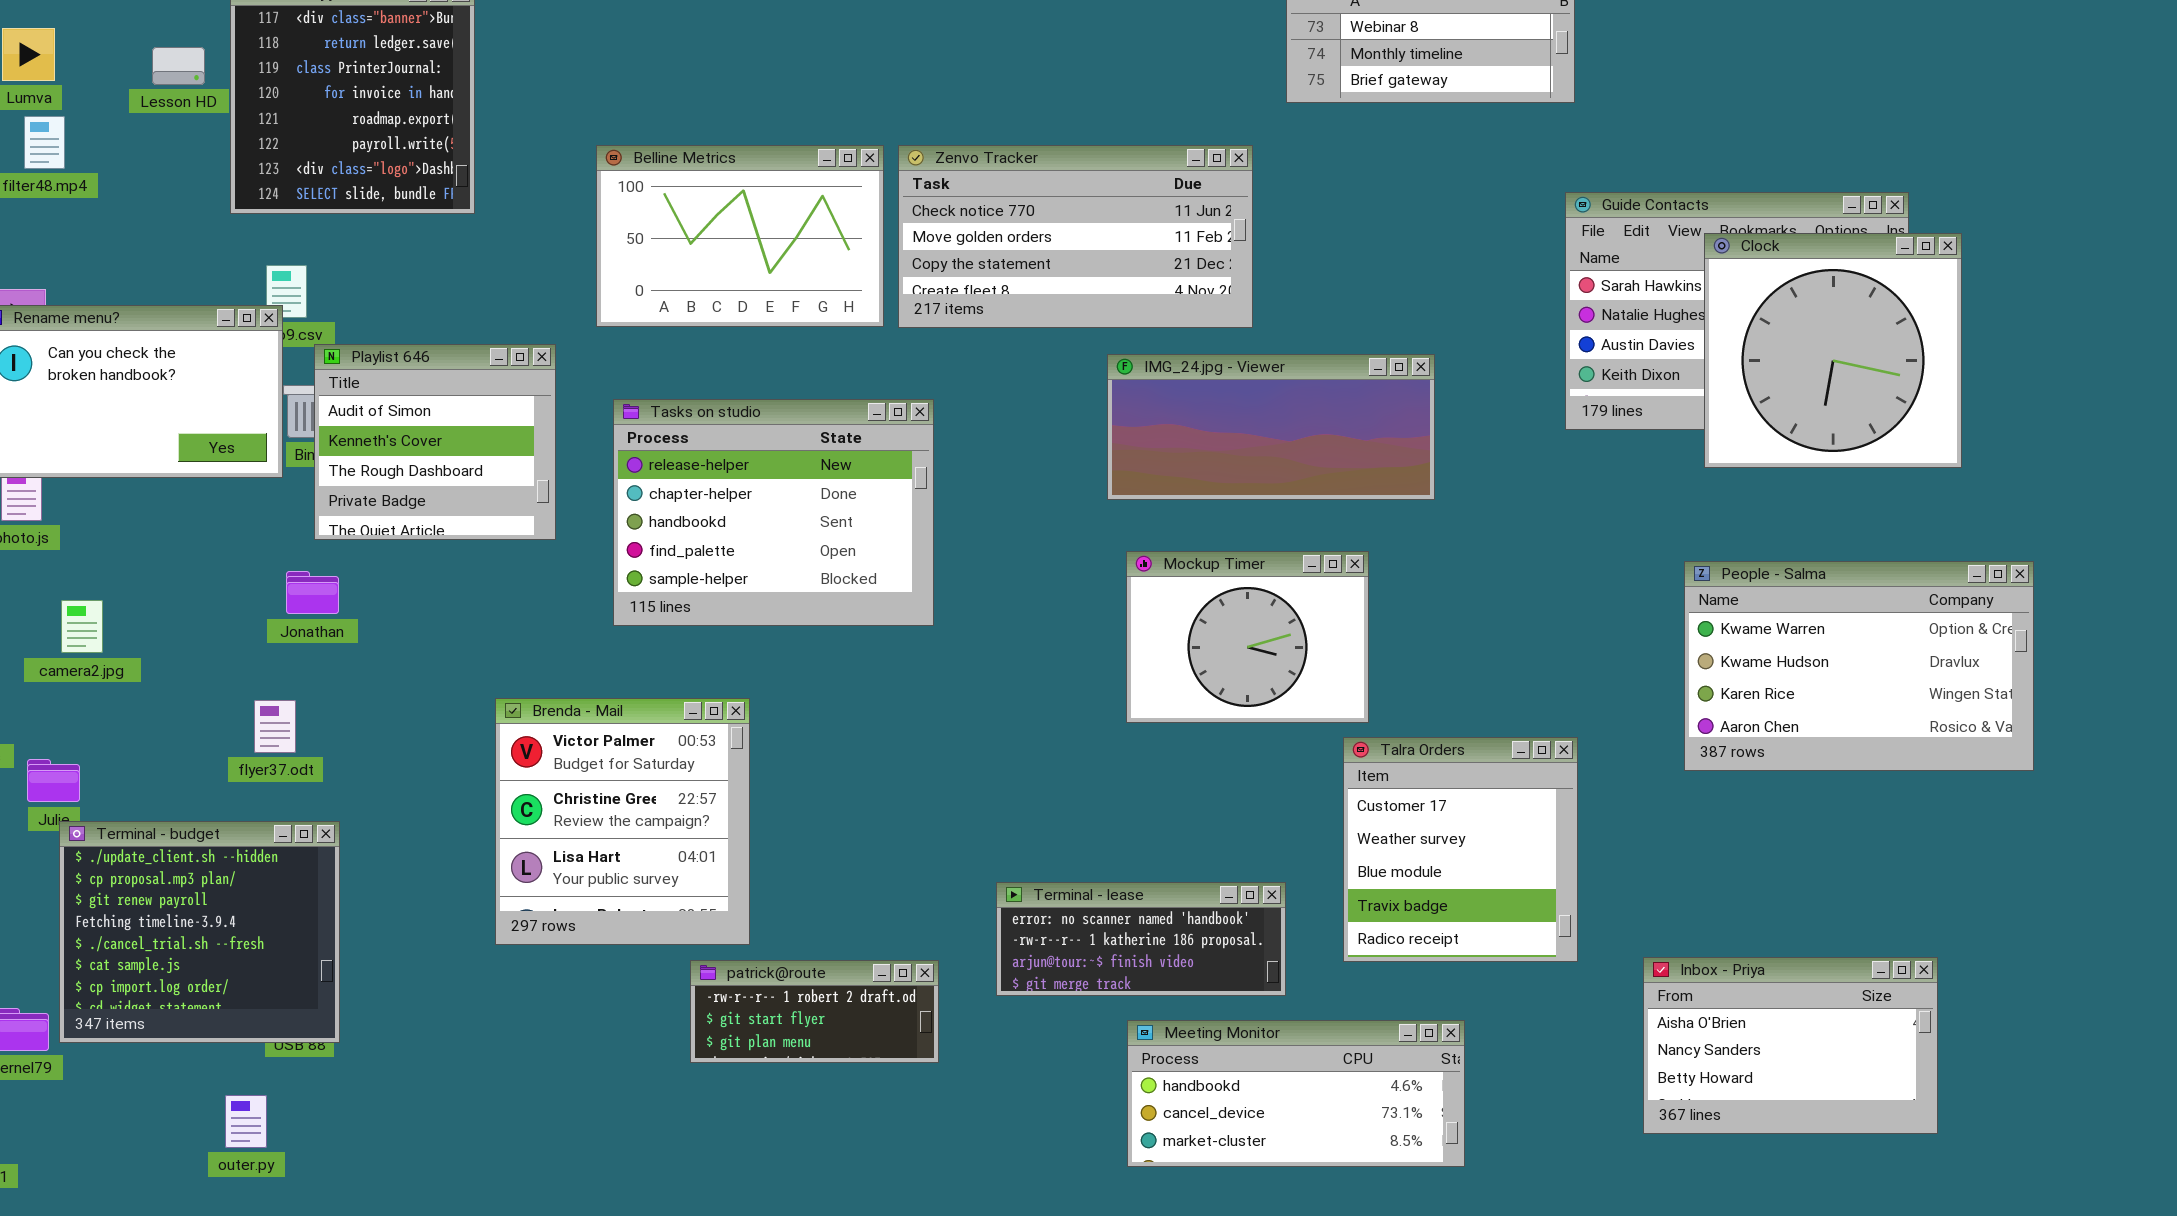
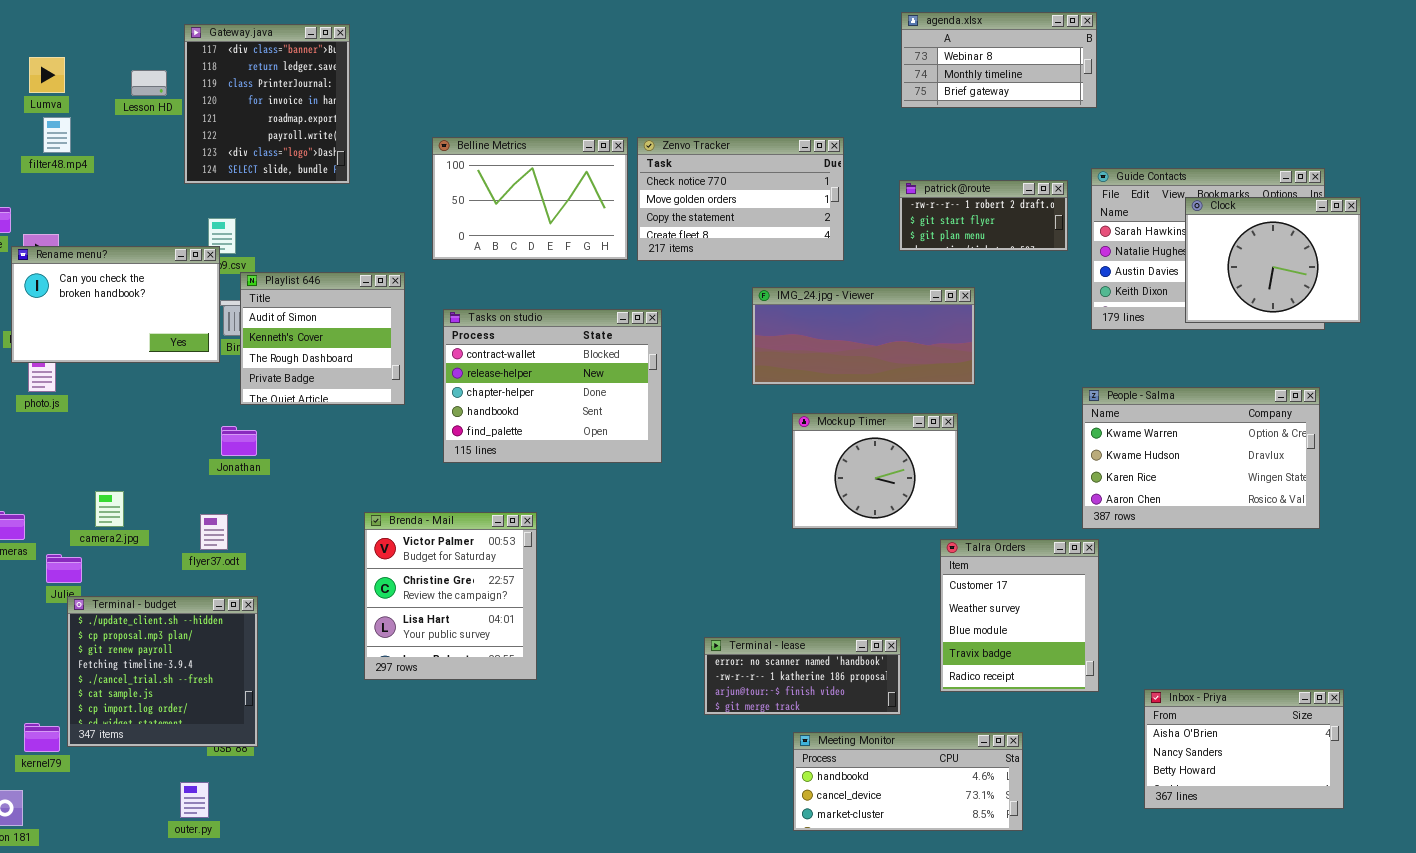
Zenvo Tracker: [898,145,1253,328] -> [637,137,844,261], resized
Clock: [1704,233,1962,468] -> [1185,197,1361,323], resized
IMG_24.jpg - Viewer: [1107,354,1435,500] -> [752,287,975,385], moved
Tasks on studio: [613,399,934,626] -> [443,309,662,463], scrolled up 1 row
People - Salma: [1684,561,2034,771] -> [1082,387,1320,529], moved
camera2.jpg: [61,600,103,653] -> [95,491,124,527], moved
patrick@route: [690,960,939,1063] -> [899,180,1068,251], moved

